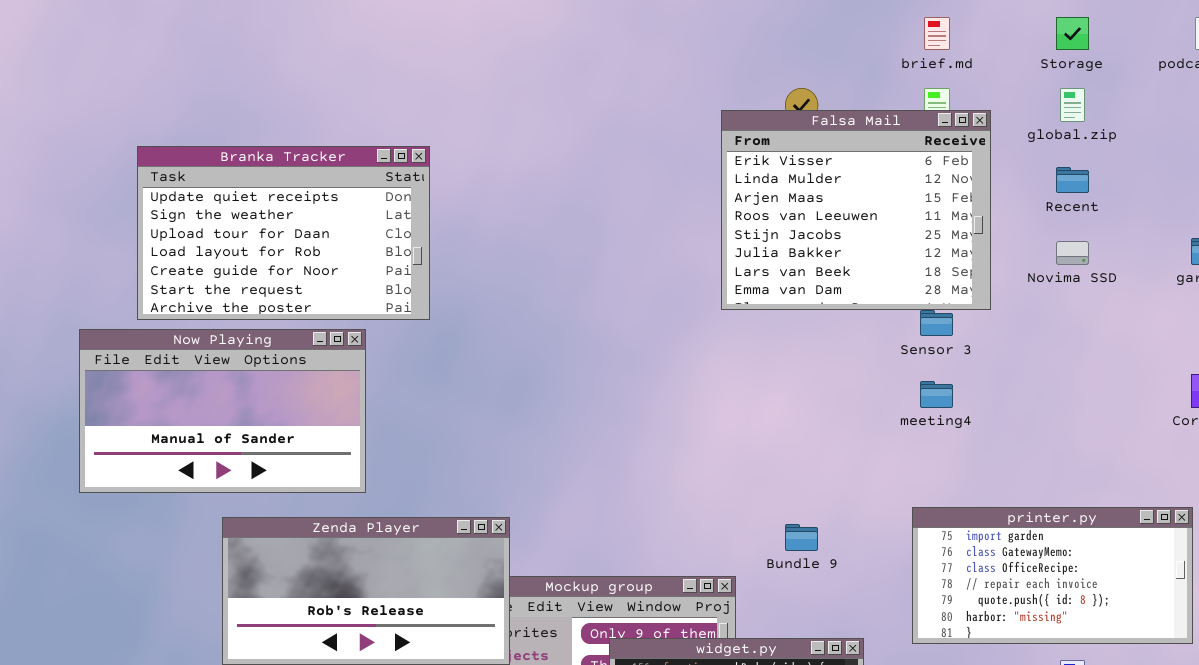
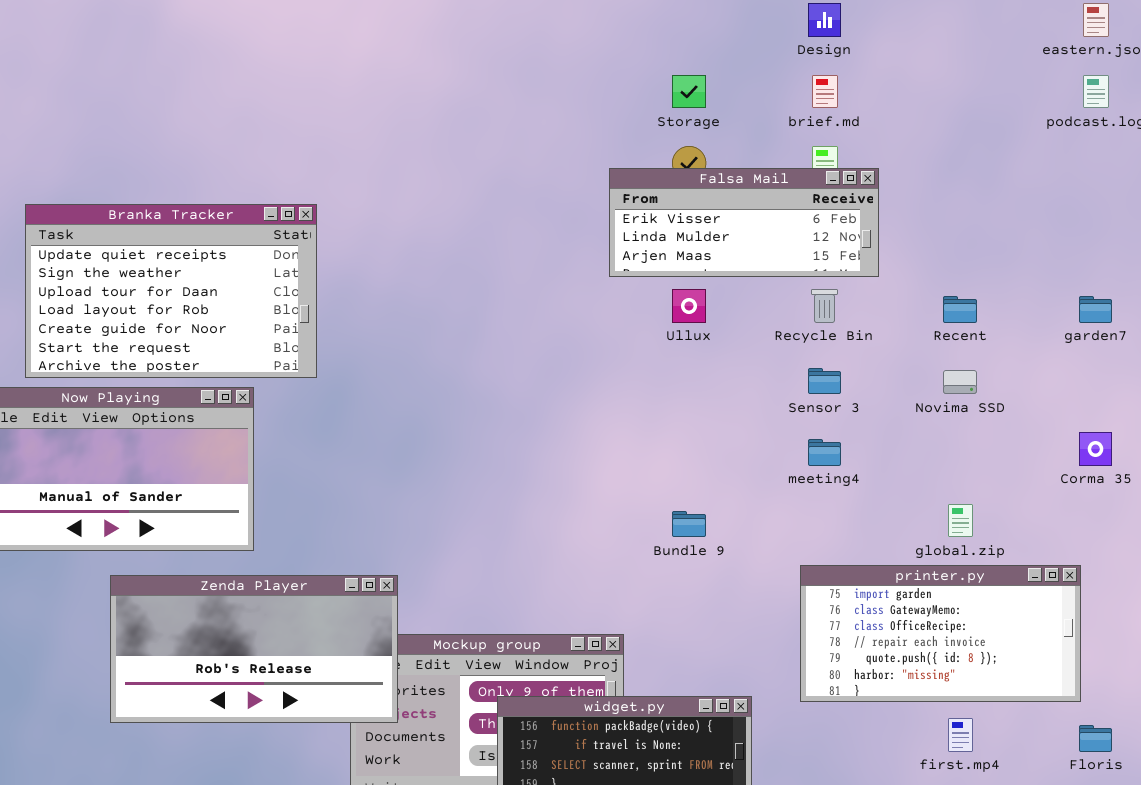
Storage: [1056,17,1089,50] -> [672,75,706,108], moved
global.zip: [1060,88,1085,122] -> [948,504,973,537], moved
Falsa Mail: [721,110,991,310] -> [609,168,879,277], resized
Recent: [1056,167,1089,193] -> [943,296,977,323], moved
Novima SSD: [1056,241,1089,265] -> [943,370,977,394], moved
Bundle 9: [785,524,818,551] -> [672,511,706,537], moved

